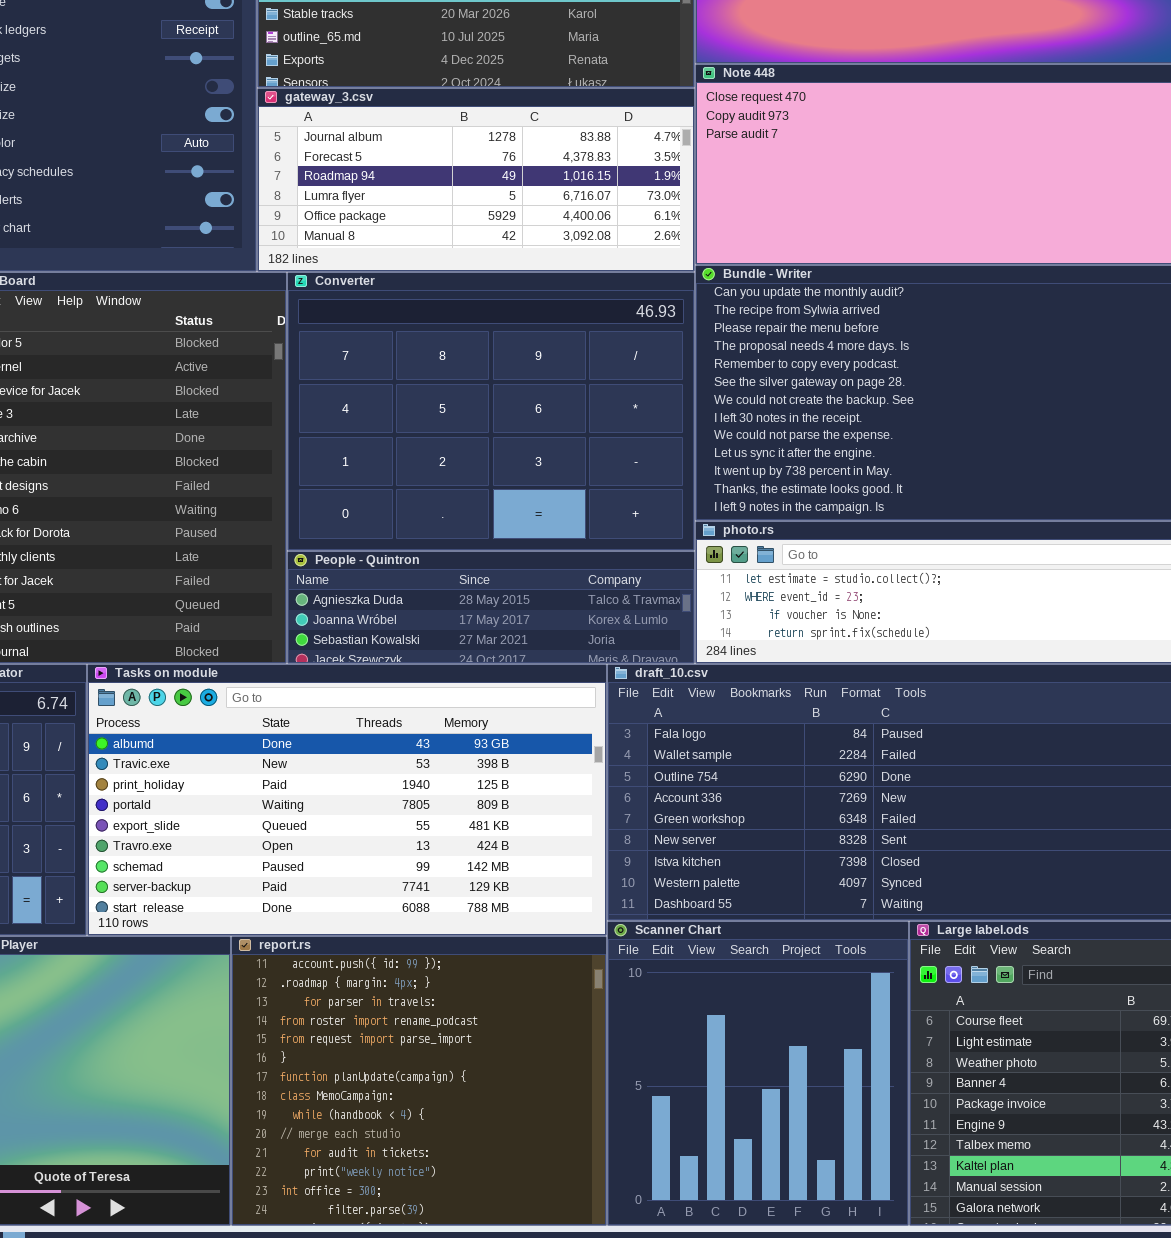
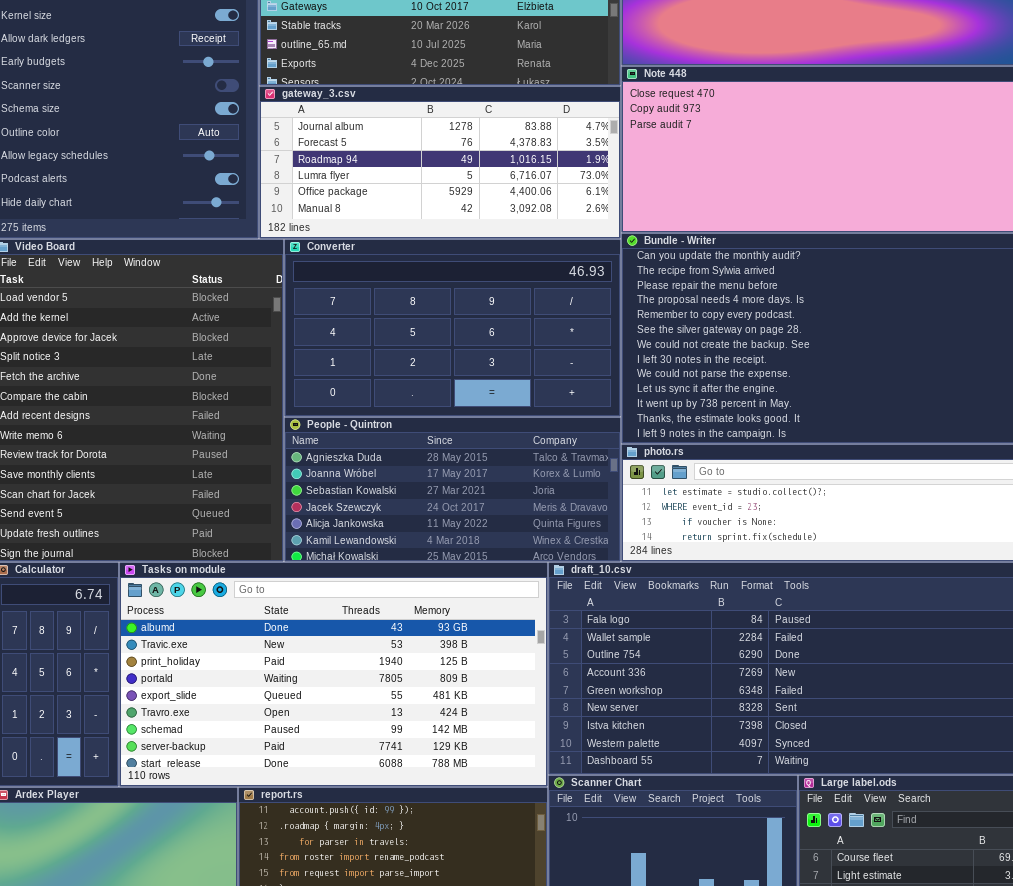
Converter: [287,272,695,551] -> [284,239,621,417], resized
People - Quintron: [287,551,695,664] -> [284,417,621,562], resized

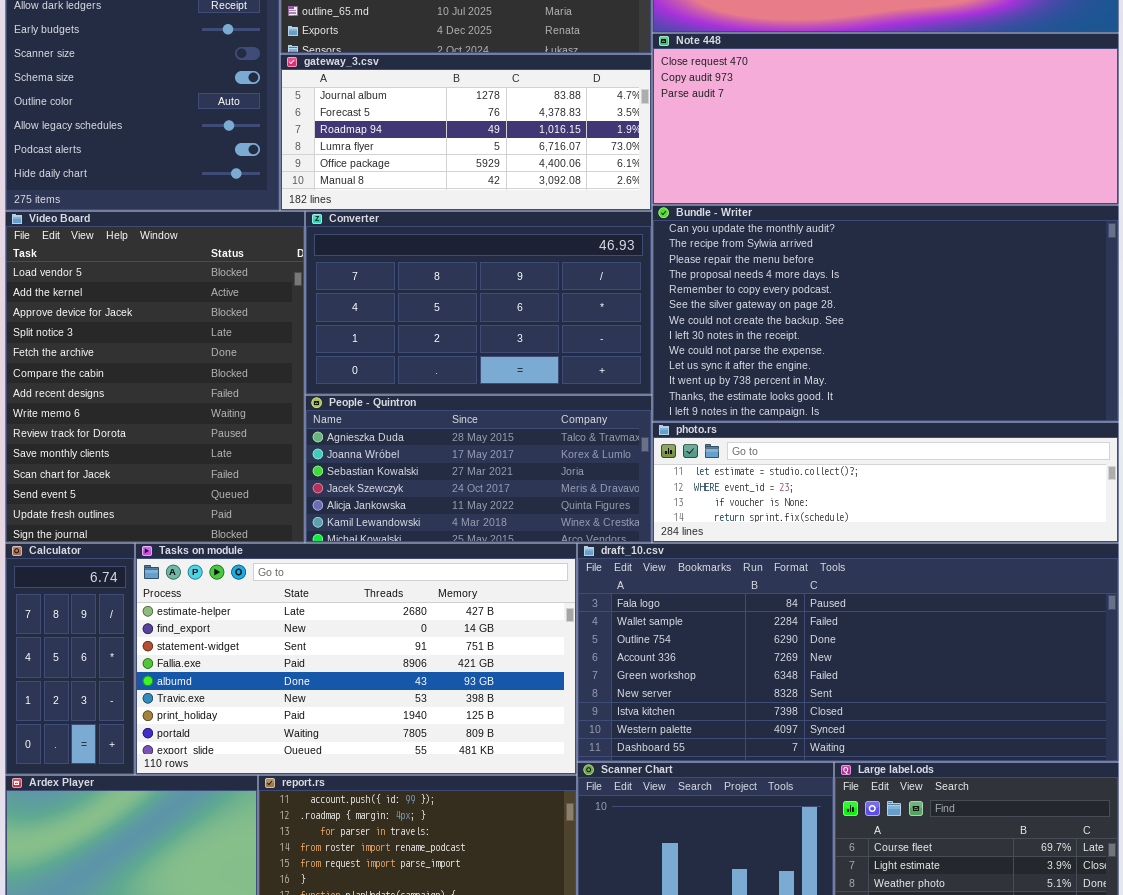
Tasks on module: [119,562,548,787] -> [135,543,577,775], scrolled up 4 rows

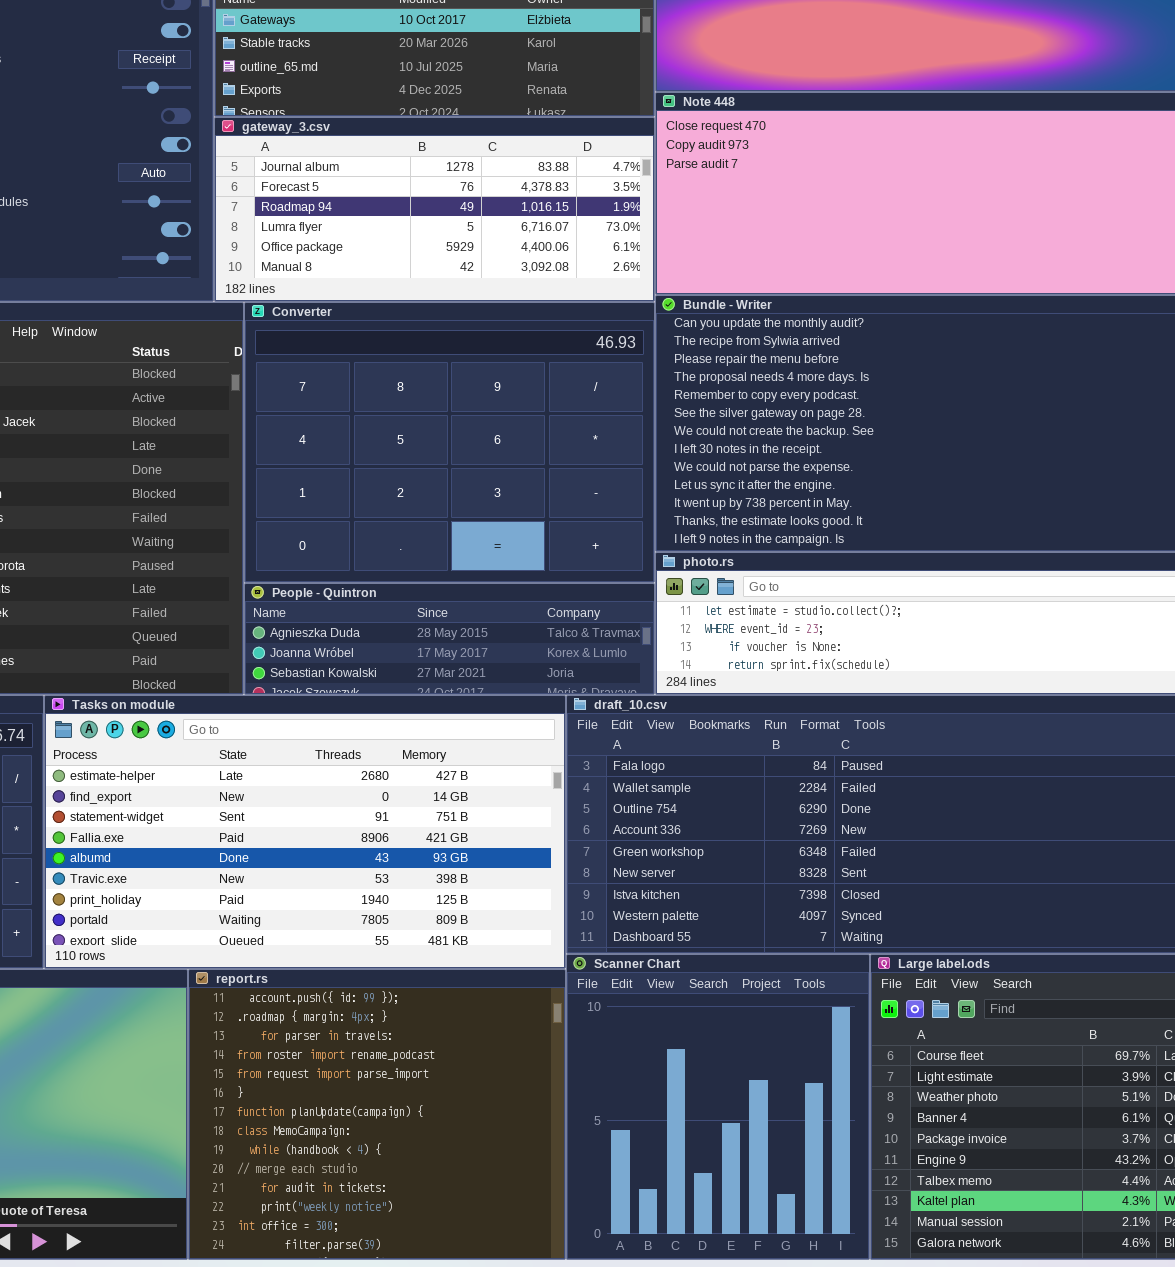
Converter: [305,211,652,395] -> [244,302,655,583], resized
People - Quintron: [305,395,652,543] -> [244,583,655,695], resized

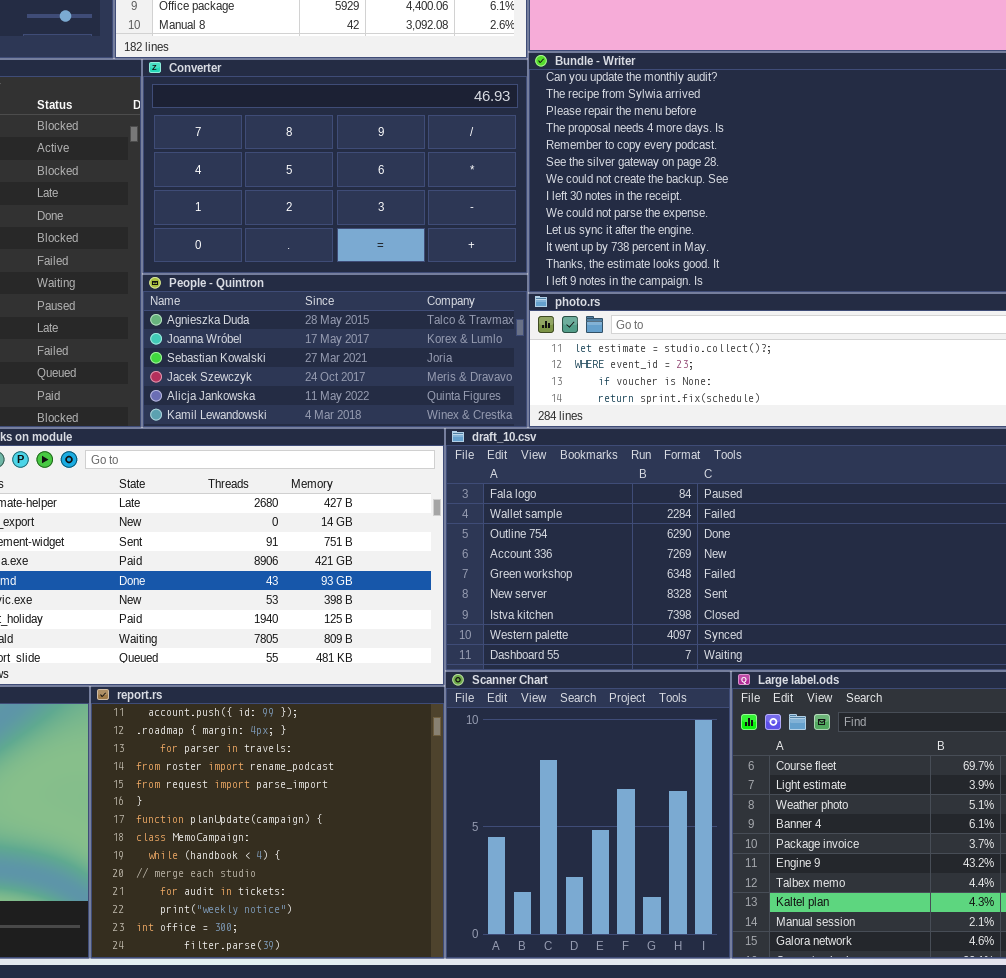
Converter: [244,302,655,583] -> [142,59,528,274], resized
People - Quintron: [244,583,655,695] -> [142,274,528,428], resized

